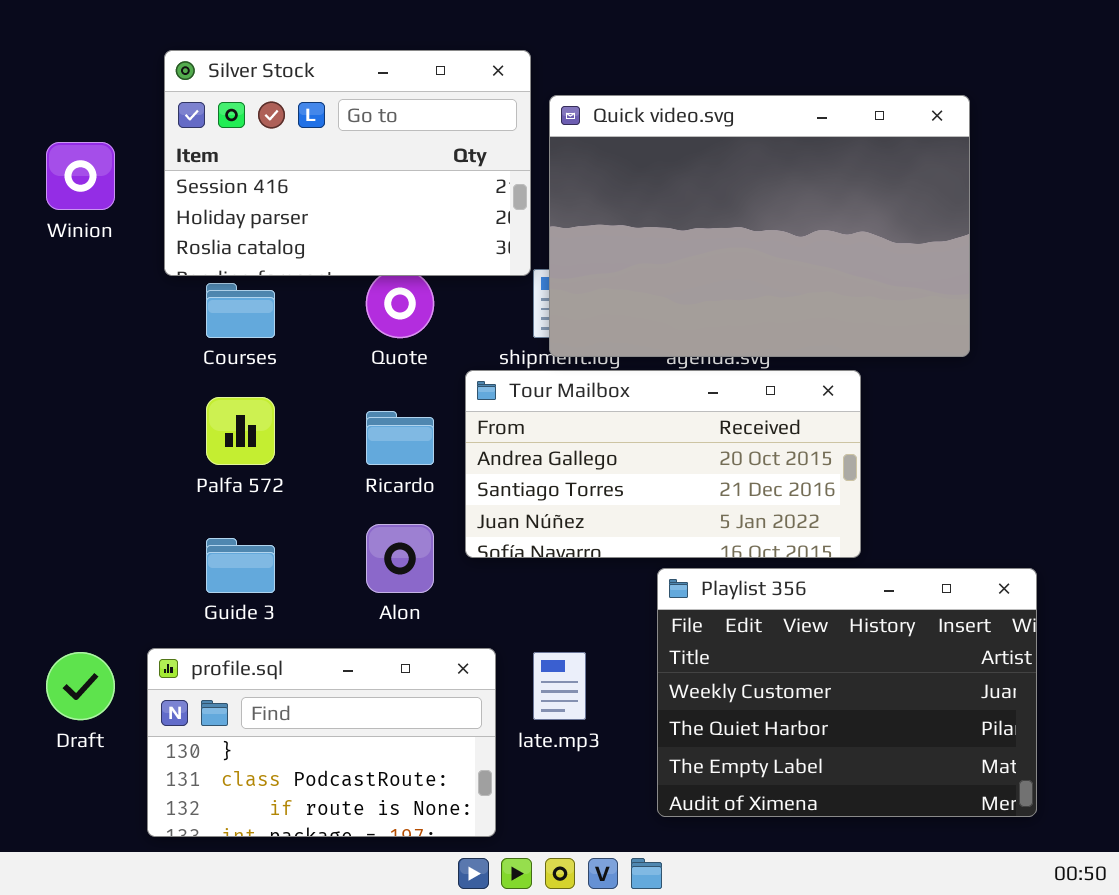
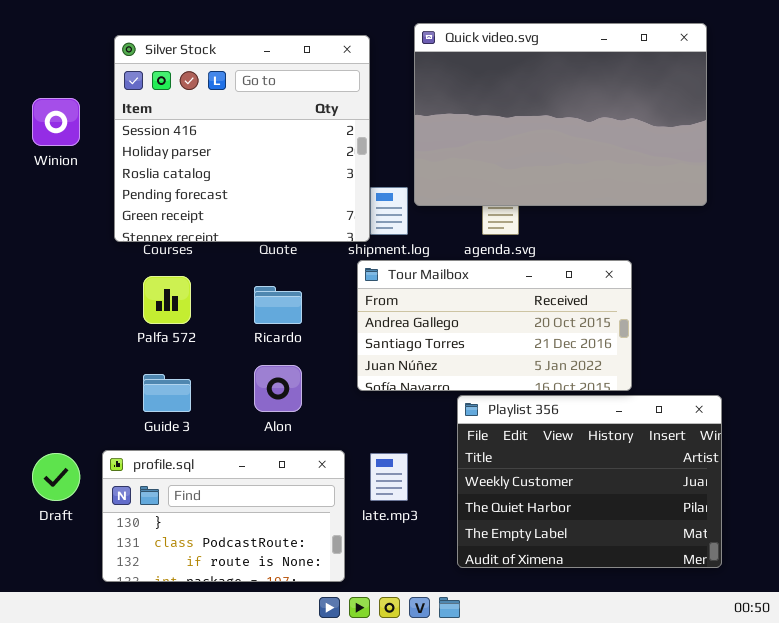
Silver Stock: [164,50,531,276] -> [114,35,370,242], resized
Quick video.svg: [549,95,970,357] -> [414,23,707,206], moved
Tour Mailbox: [465,370,861,558] -> [357,260,632,391], moved

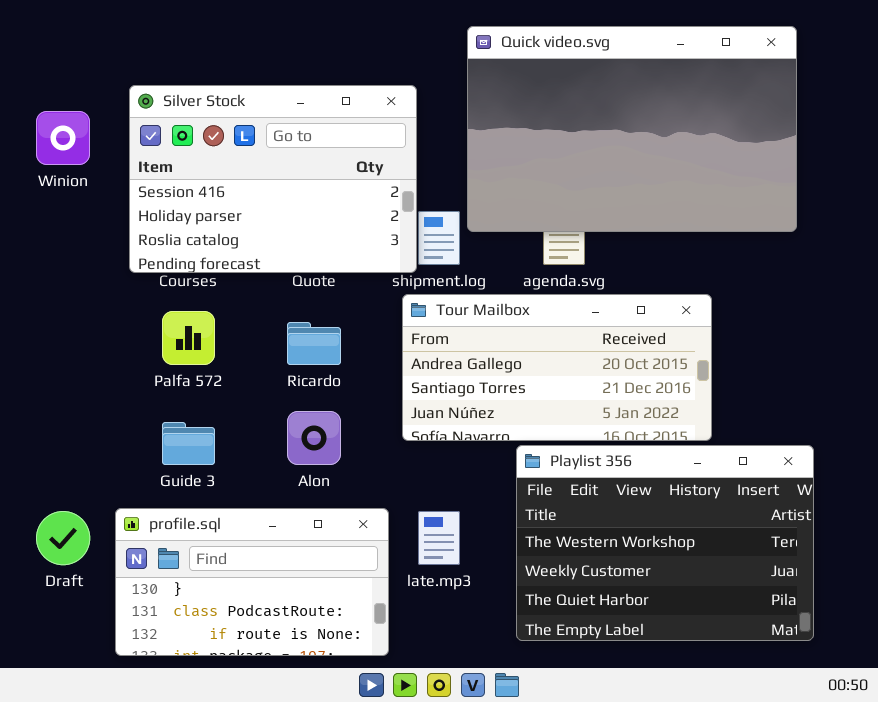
Silver Stock: [114,35,370,242] -> [129,85,417,273], resized
Playlist 356: [457,395,722,568] -> [516,445,814,641], scrolled up 1 row

